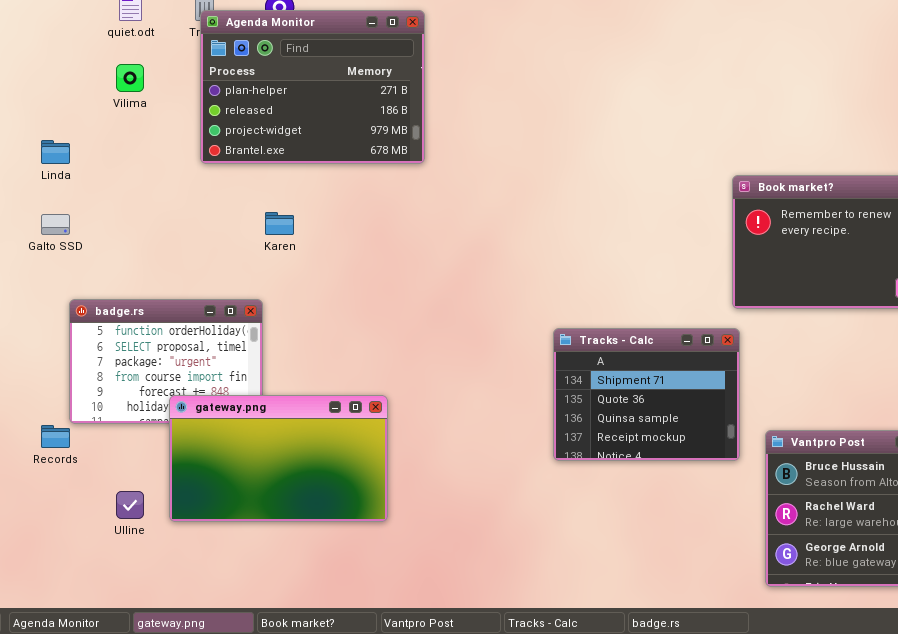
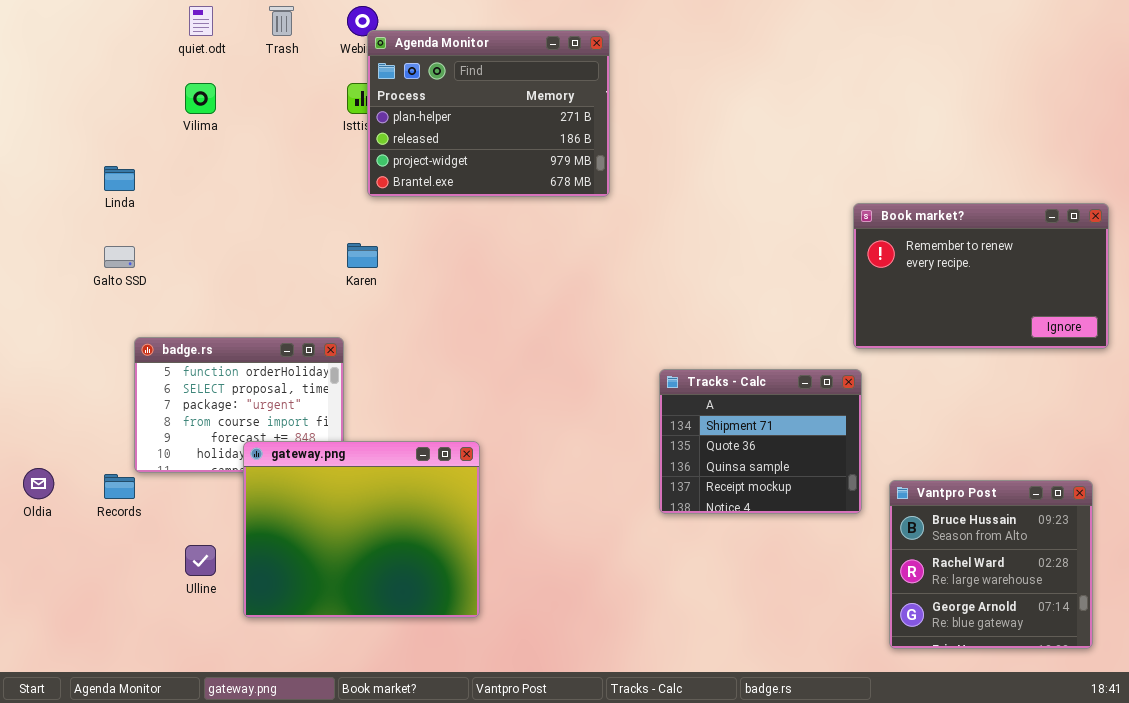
Agenda Monitor: [200,10,425,164] -> [367,30,610,197], moved
gateway.png: [169,395,388,522] -> [243,441,480,618], resized

